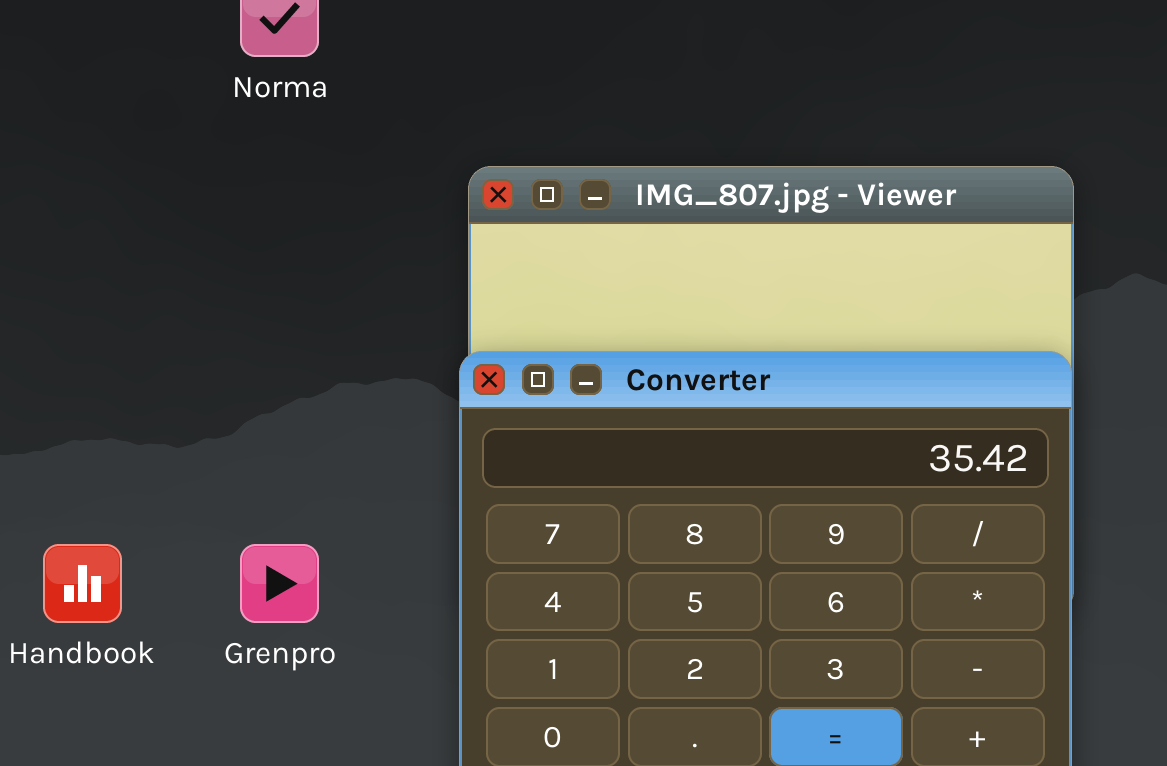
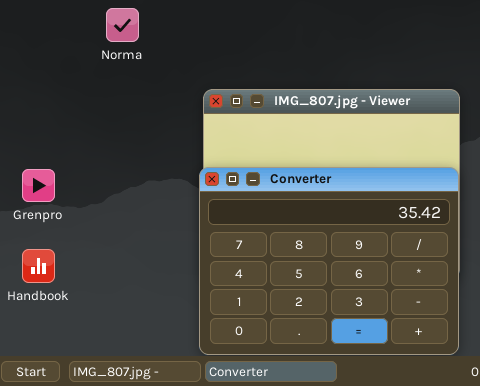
Grenpro: [240,544,319,623] -> [22,169,55,202], moved

